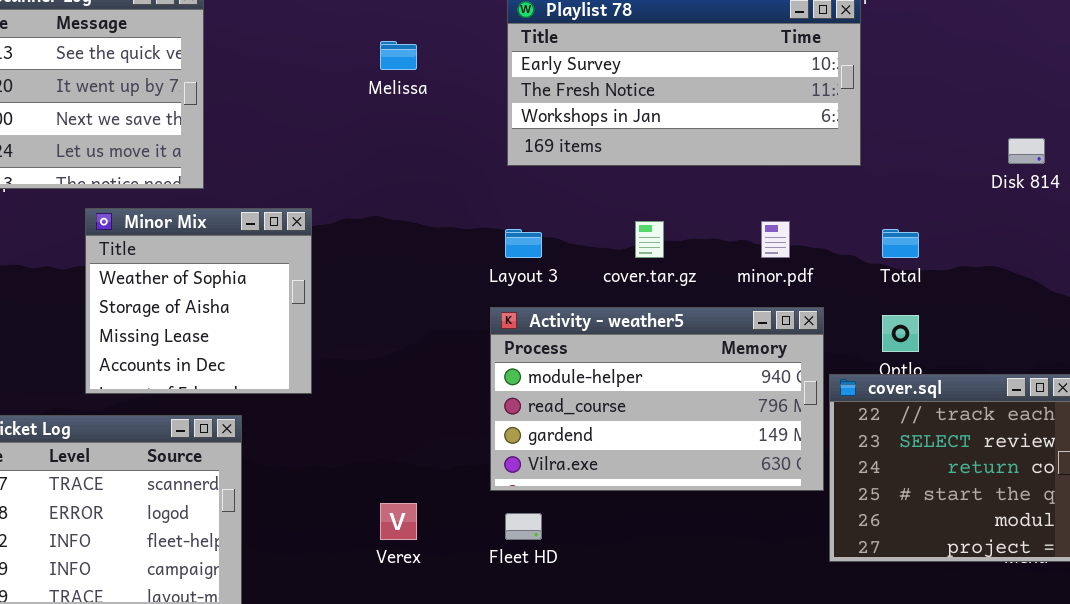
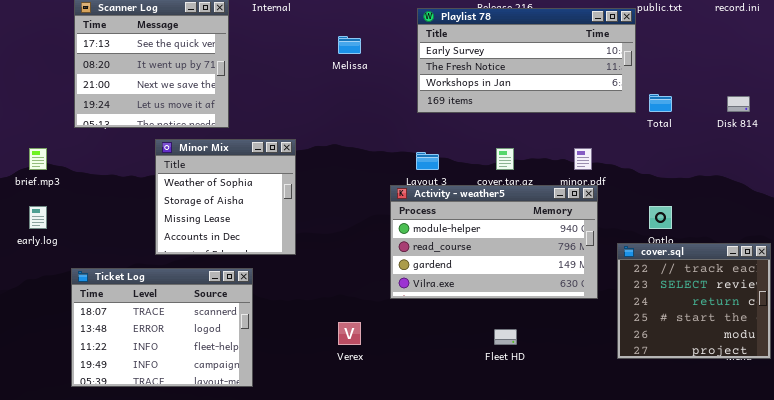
Total: [882,229,919,258] -> [649,94,672,112], moved
Activity - weather5: [490,307,824,491] -> [390,185,598,299], moved
Fleet HD: [505,513,542,540] -> [494,329,517,345], moved

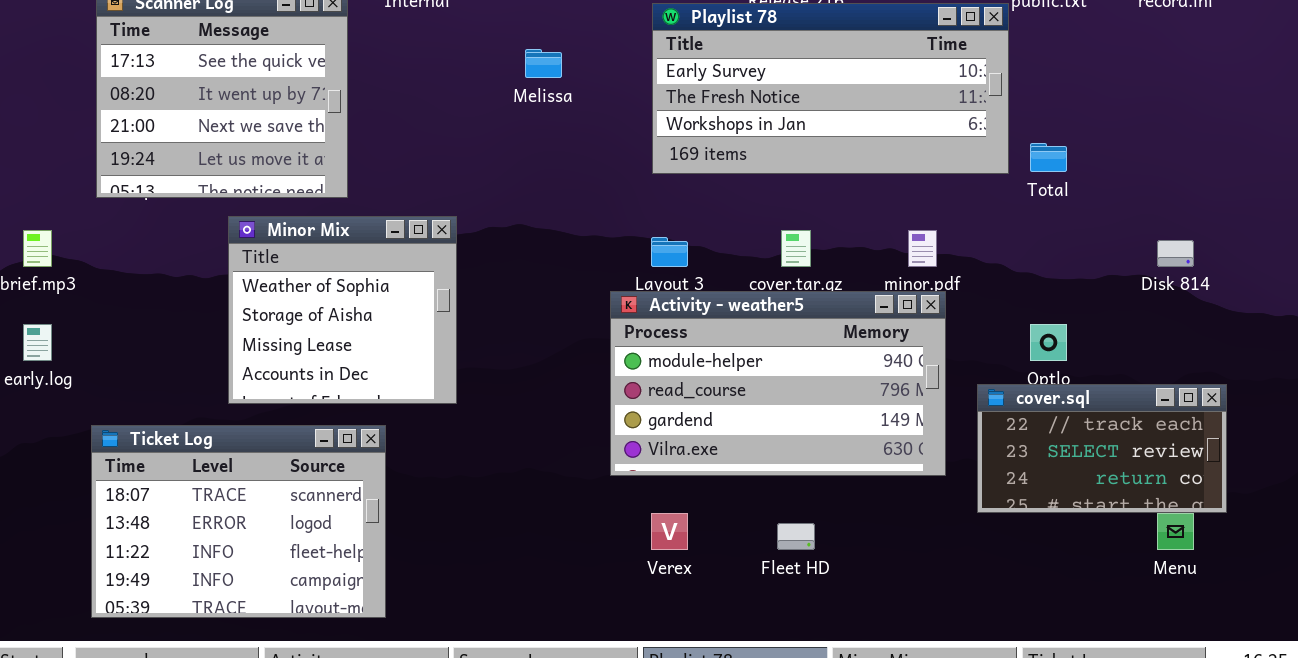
Disk 814: [727,96,750,112] -> [1157,240,1194,267], moved
cover.sql: [617,243,771,359] -> [977,384,1227,513], resized
Verex: [338,322,361,345] -> [651,513,688,550], moved

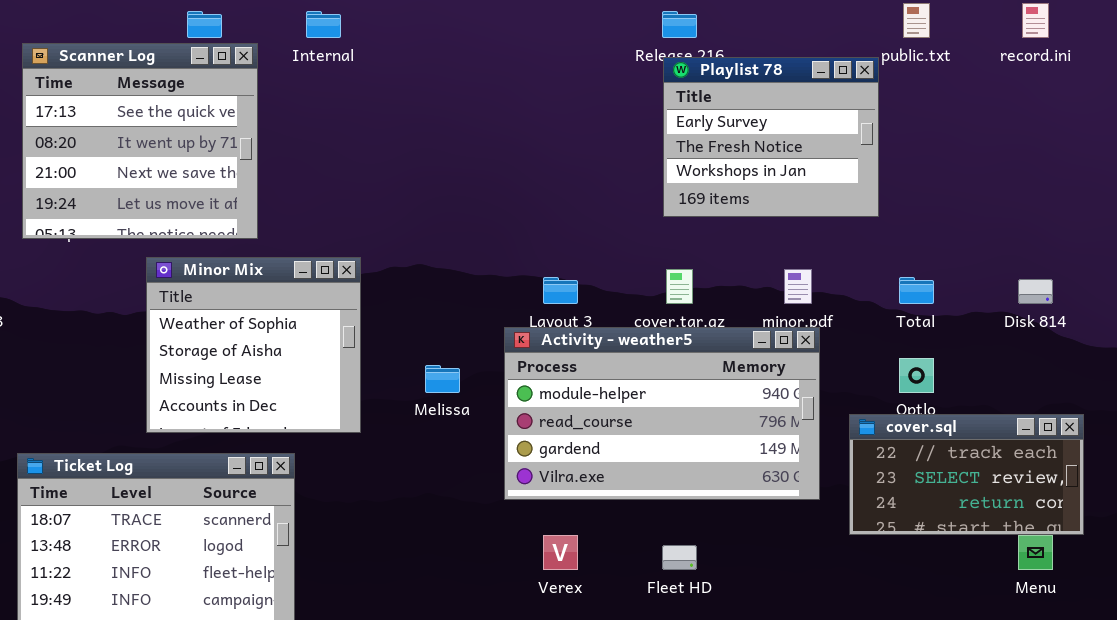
Playlist 78: [652,3,1009,174] -> [663,57,879,217], resized
Melissa: [525,49,562,78] -> [425,365,460,393], moved
Total: [1030,143,1067,172] -> [899,277,934,304], moved

